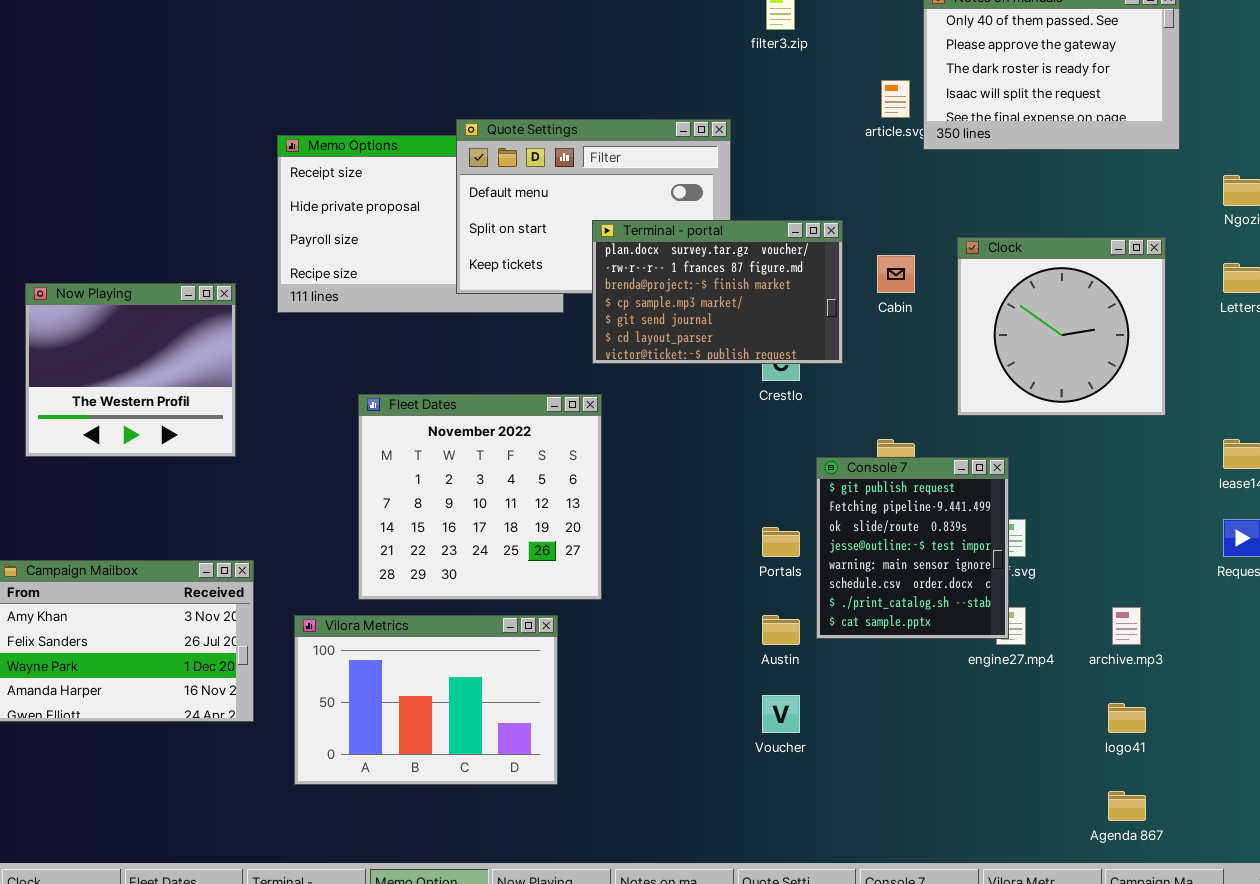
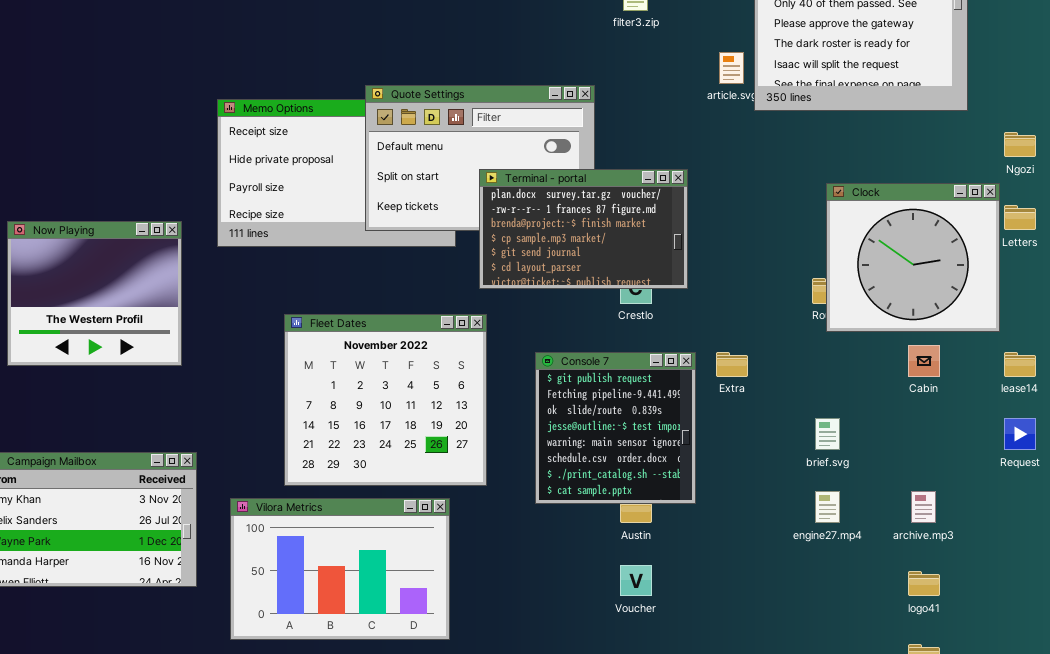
Clock: [957,237,1166,416] -> [826,183,1000,332], moved
Cabin: [877,255,915,293] -> [908,345,940,377], moved
Console 7: [816,457,1009,639] -> [535,352,696,504], moved

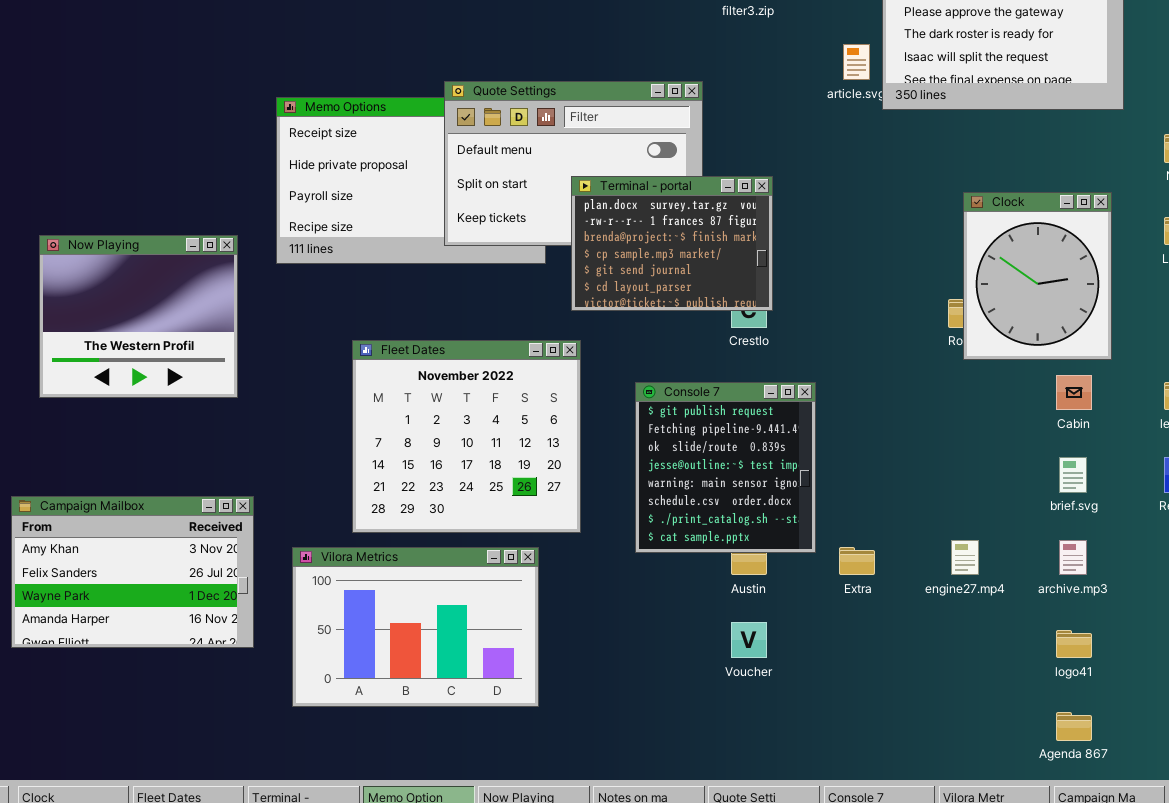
Terminal - portal: [479,169,688,289] -> [571,176,773,311], resized
Clock: [826,183,1000,332] -> [963,192,1112,360], resized
Extra: [716,352,748,377] -> [839,547,875,575], moved
brief.svg: [815,418,840,450] -> [1059,457,1087,493], moved

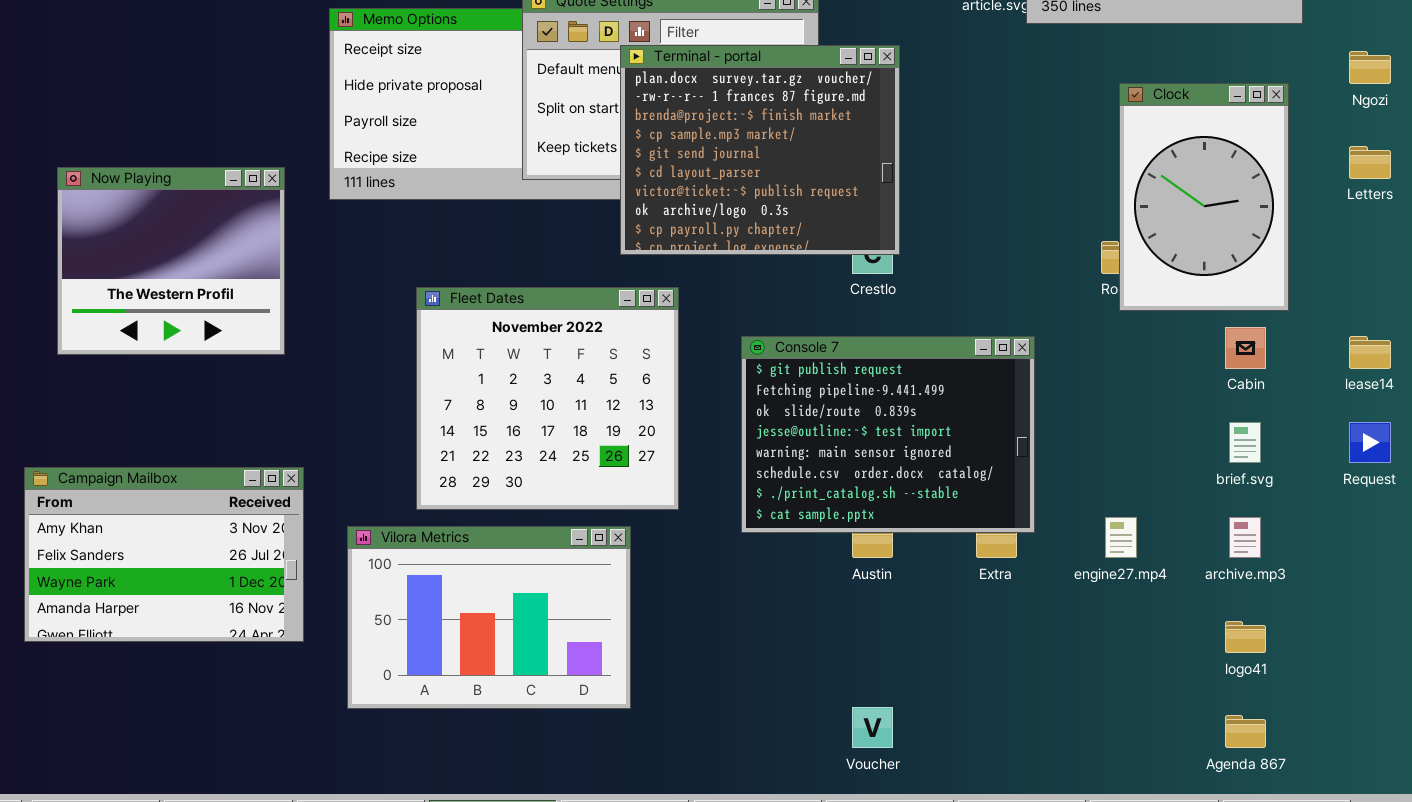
Terminal - portal: [571,176,773,311] -> [620,45,900,255], resized
Clock: [963,192,1112,360] -> [1119,83,1289,311], resized
Console 7: [635,382,816,553] -> [741,336,1035,533], resized
Voucher: [731,622,767,658] -> [852,707,893,748], moved

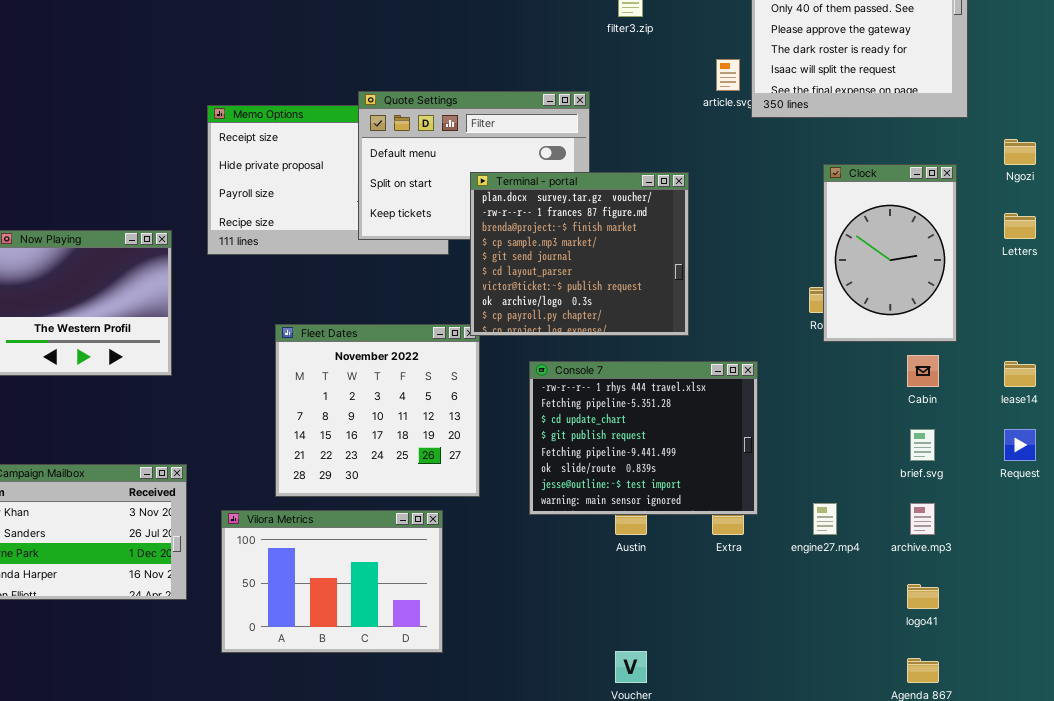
Terminal - portal: [620,45,900,255] -> [470,172,689,336], moved
Console 7: [741,336,1035,533] -> [529,361,758,515], scrolled up 3 rows

